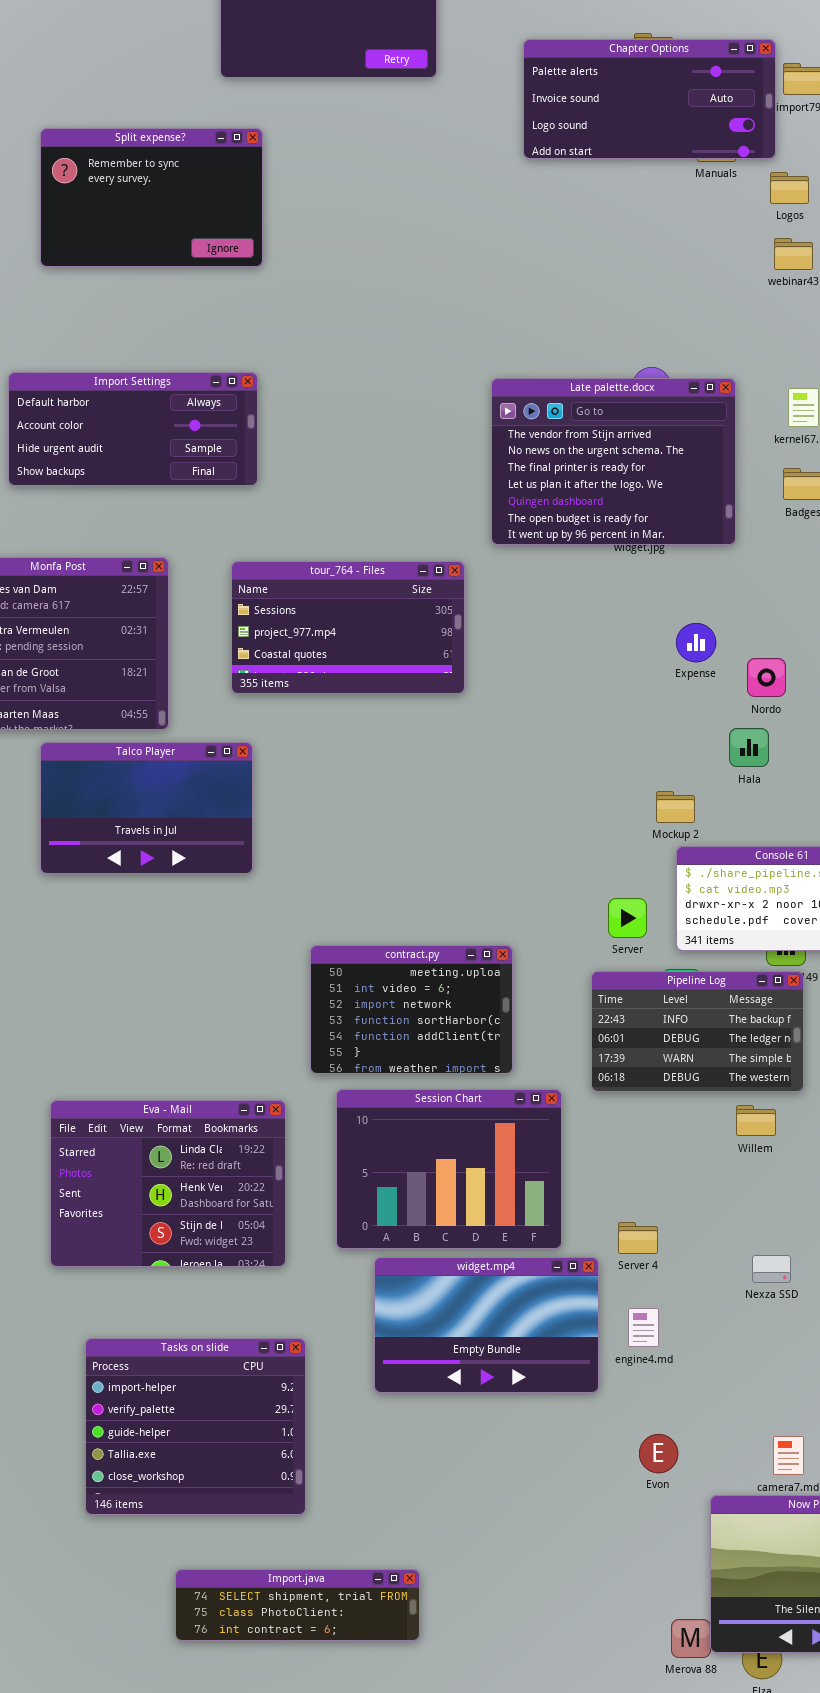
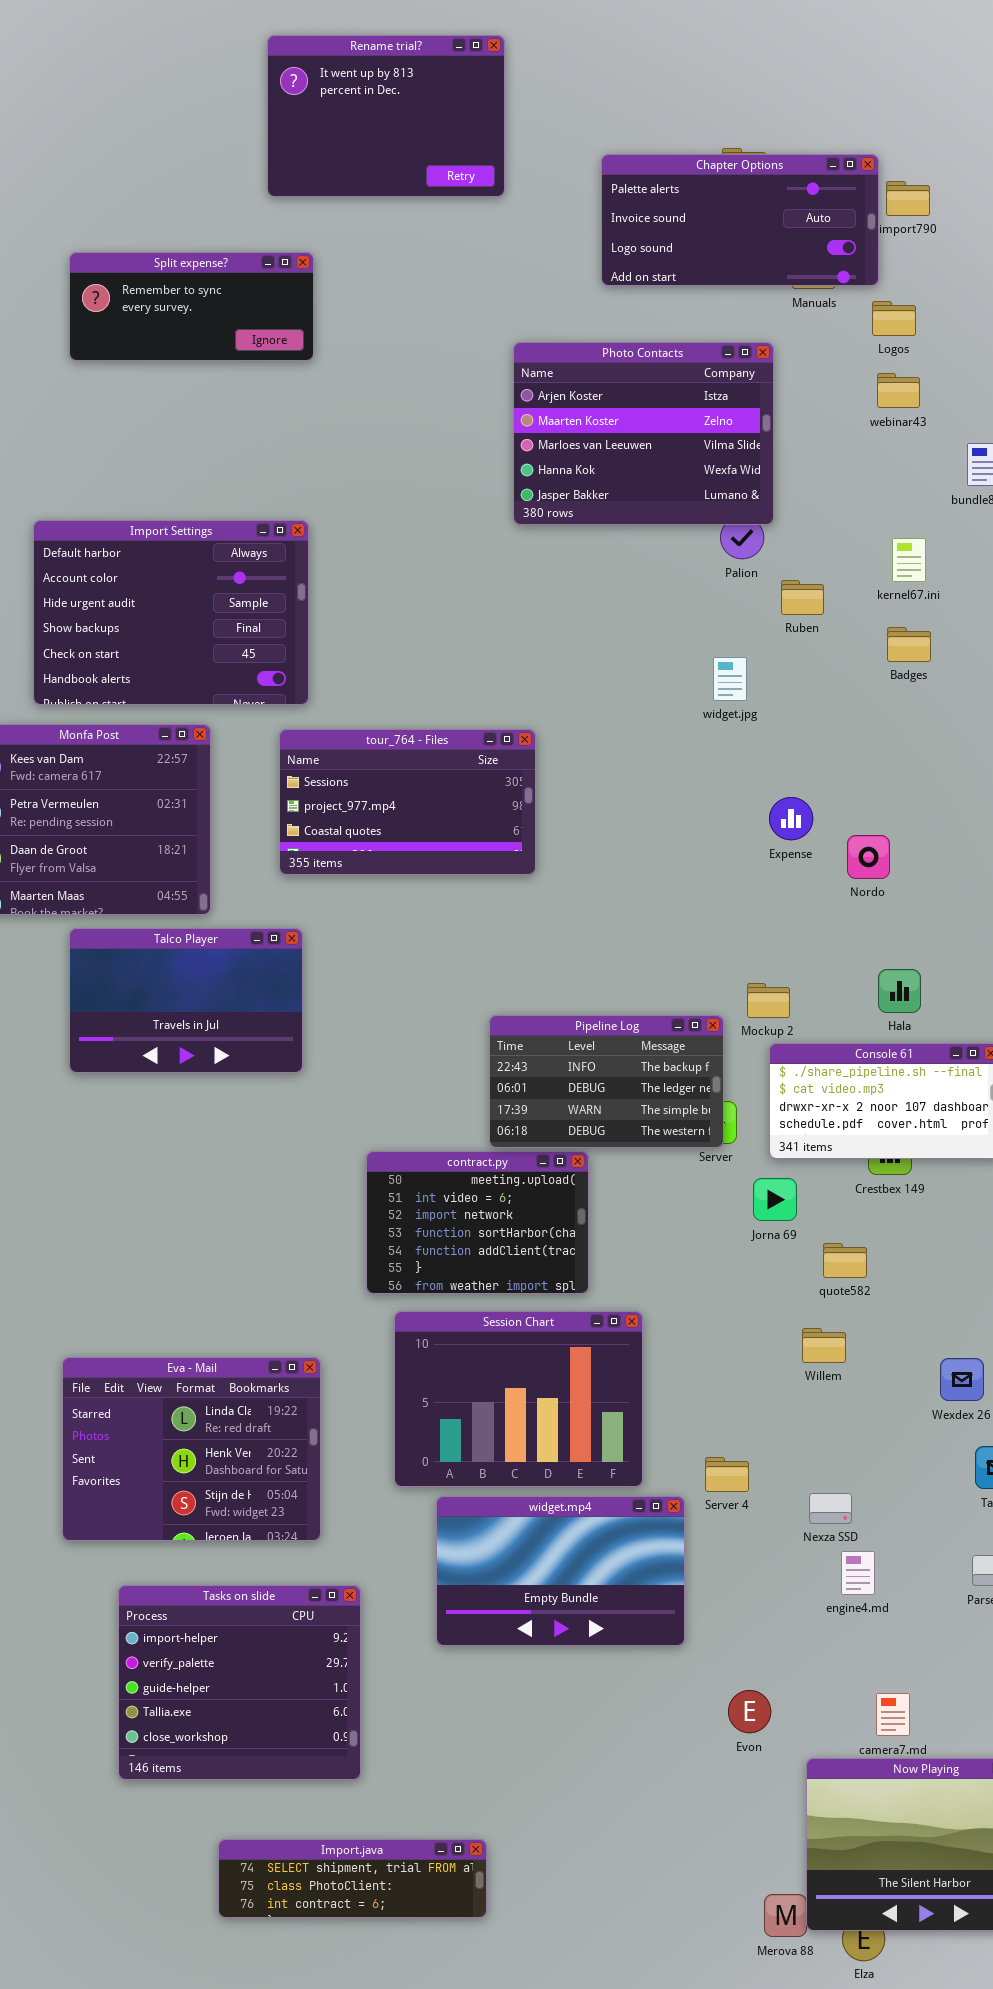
Split expense?: [40,128,263,267] -> [69,252,314,361], resized
Photo Contacts: none -> [513,342,774,525], opened
Import Settings: [8,372,258,486] -> [33,520,309,705], resized
Late palette.docx: [491,378,736,545] -> none, closed
Hala: [729,728,769,767] -> [878,969,921,1013], moved
Pipeline Log: [591,971,804,1092] -> [489,1015,724,1148], moved
Eva - Mail: [50,1100,286,1267] -> [62,1357,321,1541], moved
Willem: [736,1105,776,1136] -> [802,1328,846,1363], moved
Nexza SSD: [752,1255,791,1283] -> [809,1493,852,1524], moved
engine4.md: [628,1308,659,1347] -> [841,1551,875,1595], moved

